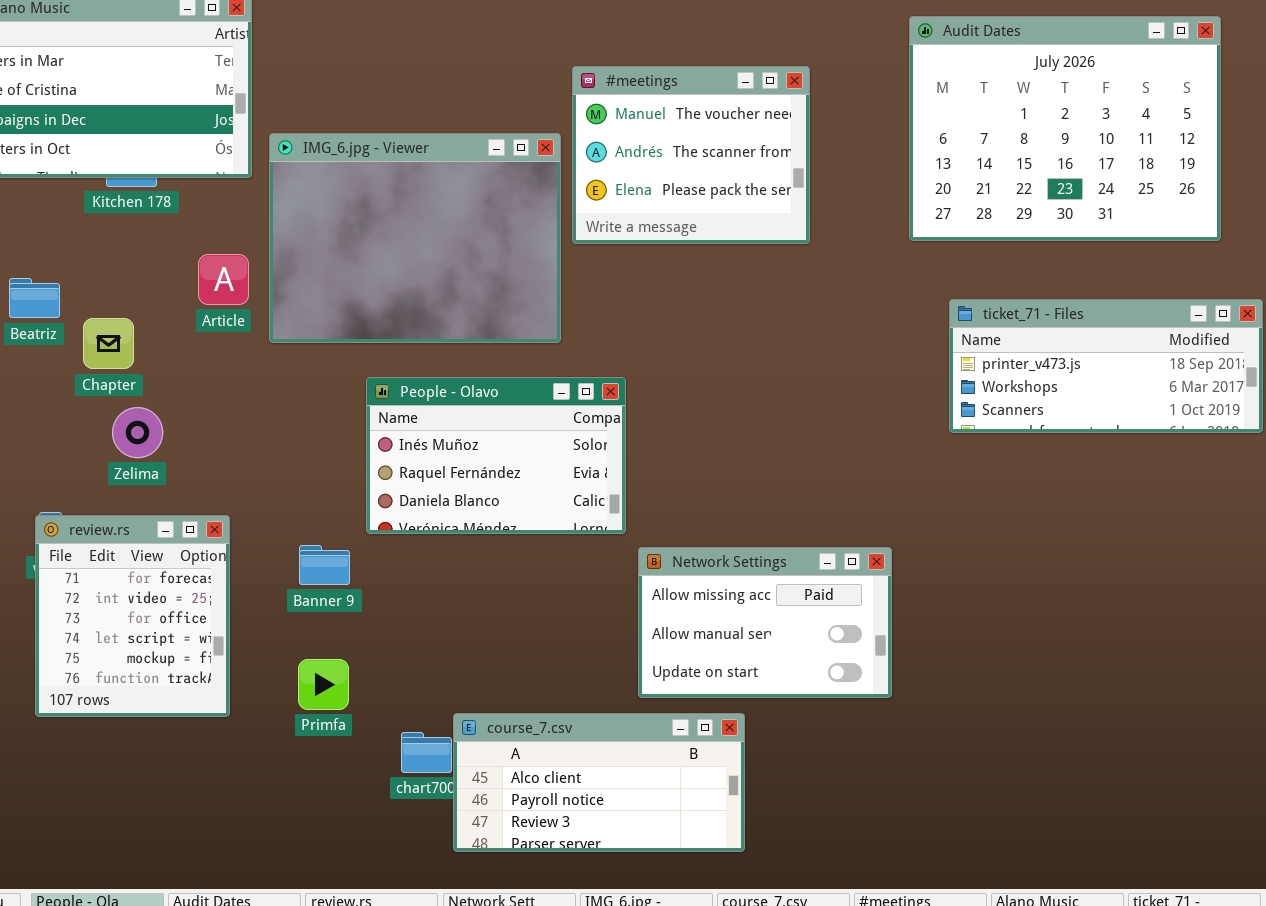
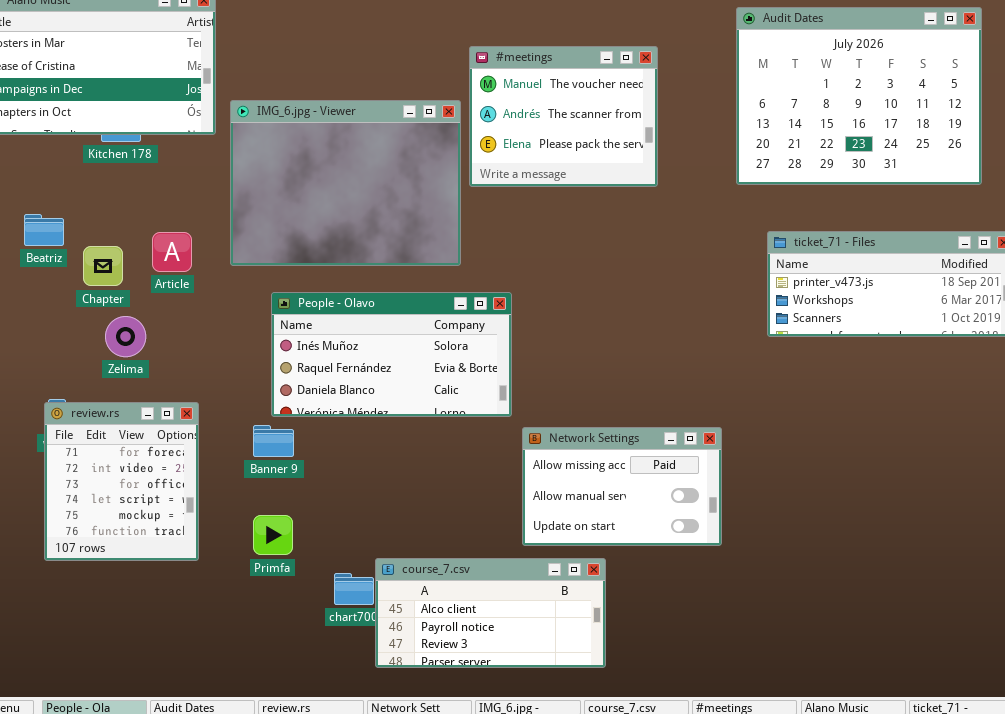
Article: [198,254,249,305] -> [152,232,192,272], moved
People - Olavo: [366,377,626,534] -> [271,292,512,417], resized

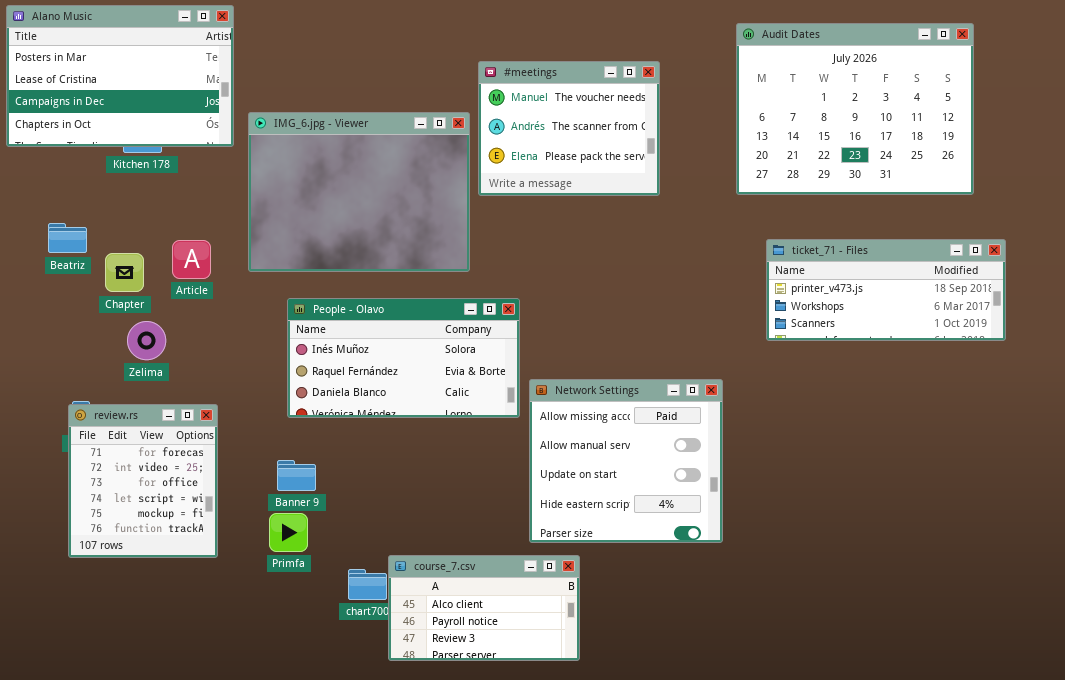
Banner 9: [253,425,294,457] -> [277,460,316,491], moved
Network Settings: [522,427,722,546] -> [529,379,723,543], resized
course_7.csv: [375,558,606,668] -> [388,555,580,661], resized

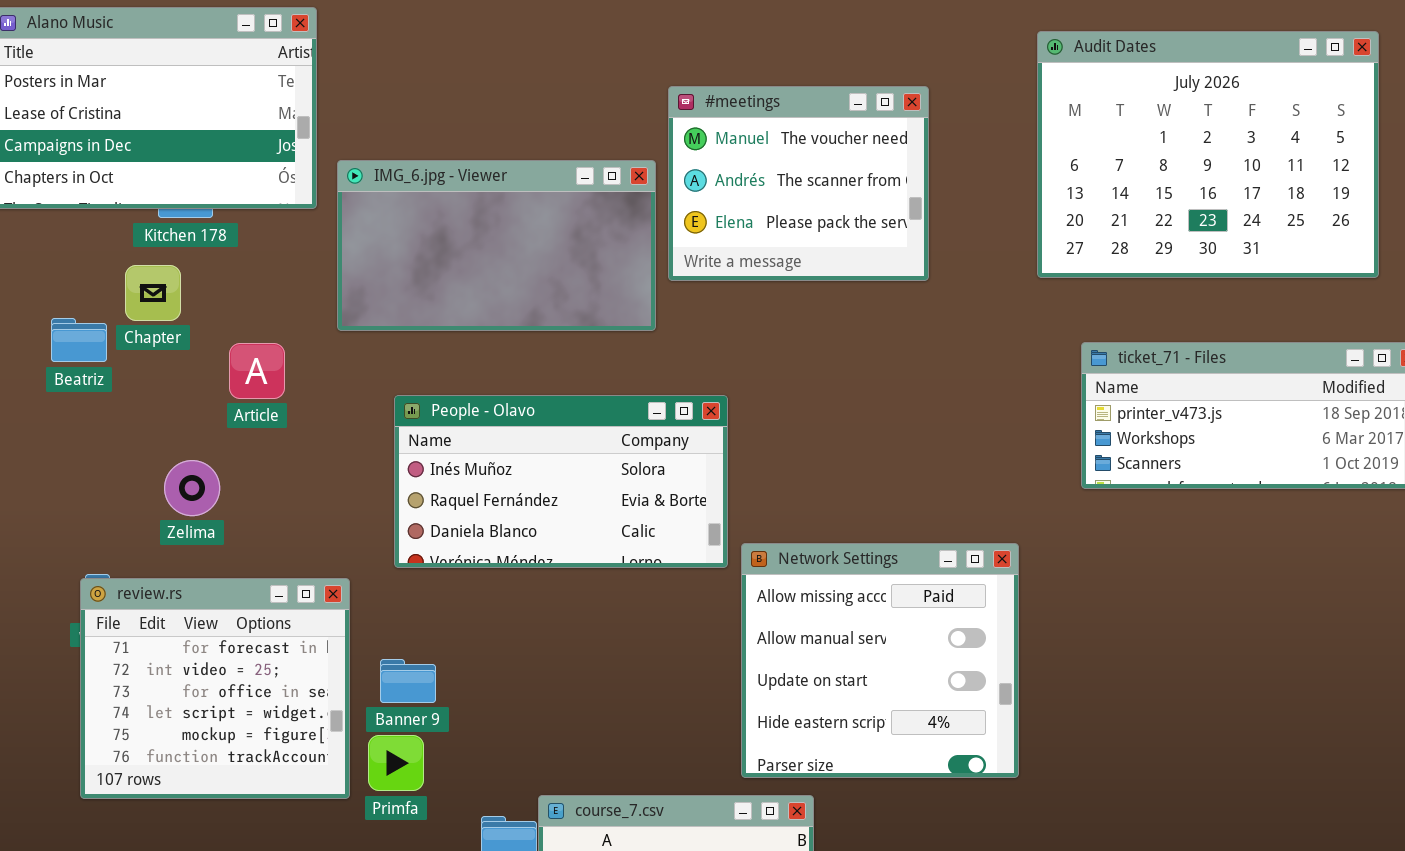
IMG_6.jpg - Viewer: [248,112,470,272] -> [337,160,656,331], resized
Chapter: [105,253,144,292] -> [125,265,181,321], moved
People - Olavo: [287,298,520,418] -> [394,395,728,568], moved
review.rs: [68,404,218,558] -> [80,578,350,799], resized

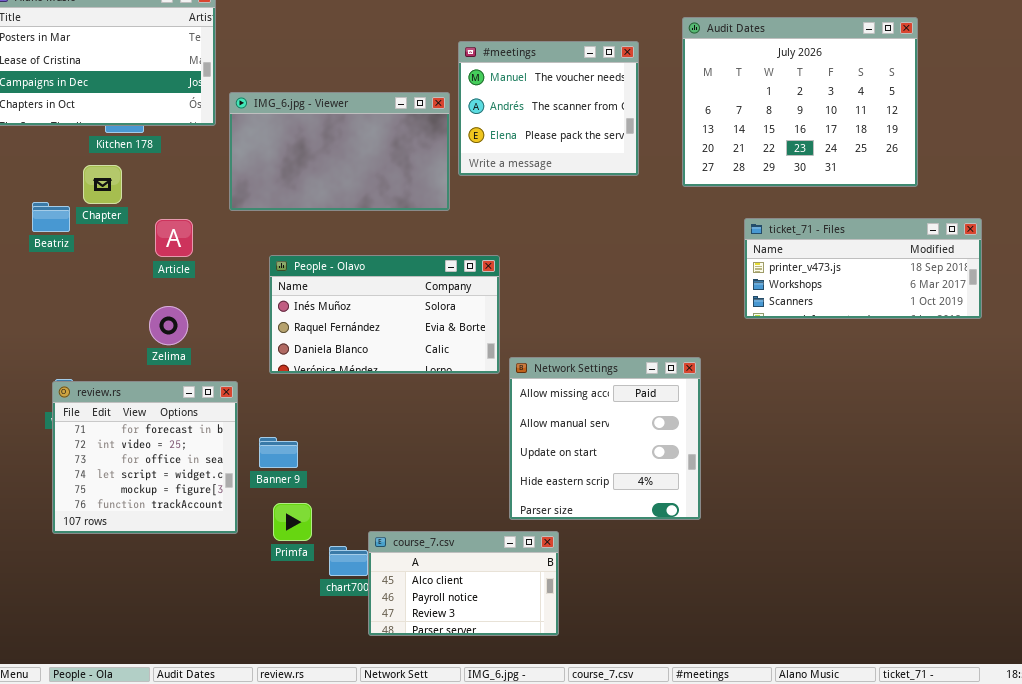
Audit Dates: [1037,31,1379,278] -> [682,17,918,187], moved
Zelima: [164,460,220,516] -> [149,306,188,345], moved
Primfa: [368,735,424,791] -> [273,503,312,541], moved

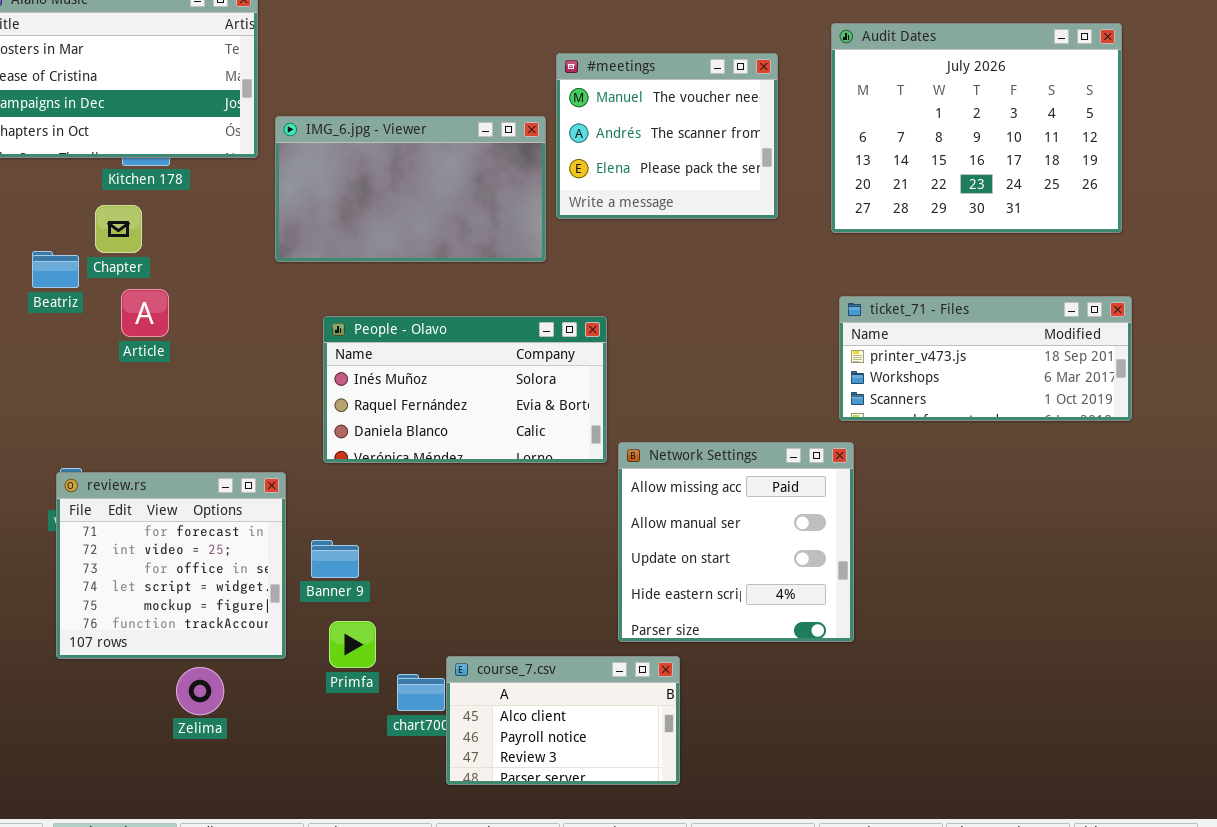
ticket_71 - Files: [744,218,982,319] -> [839,296,1132,421], moved
Article: [155,219,193,257] -> [121,289,169,337], moved
Zelima: [149,306,188,345] -> [176,667,224,715], moved

